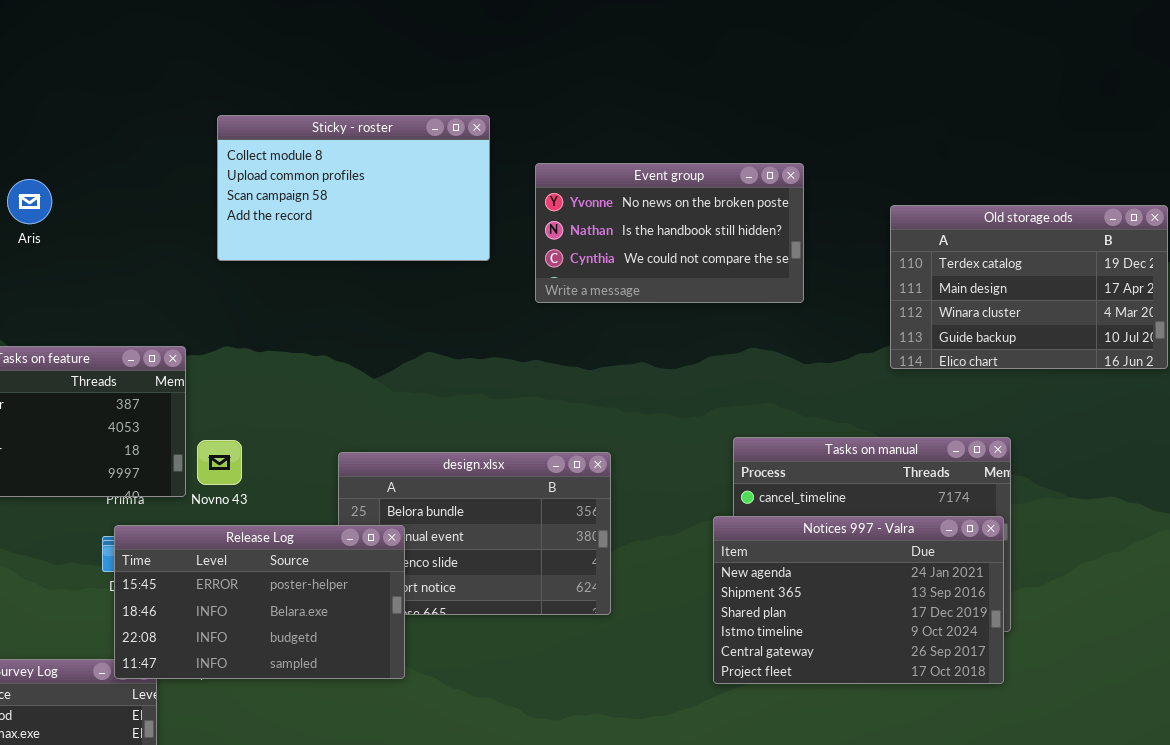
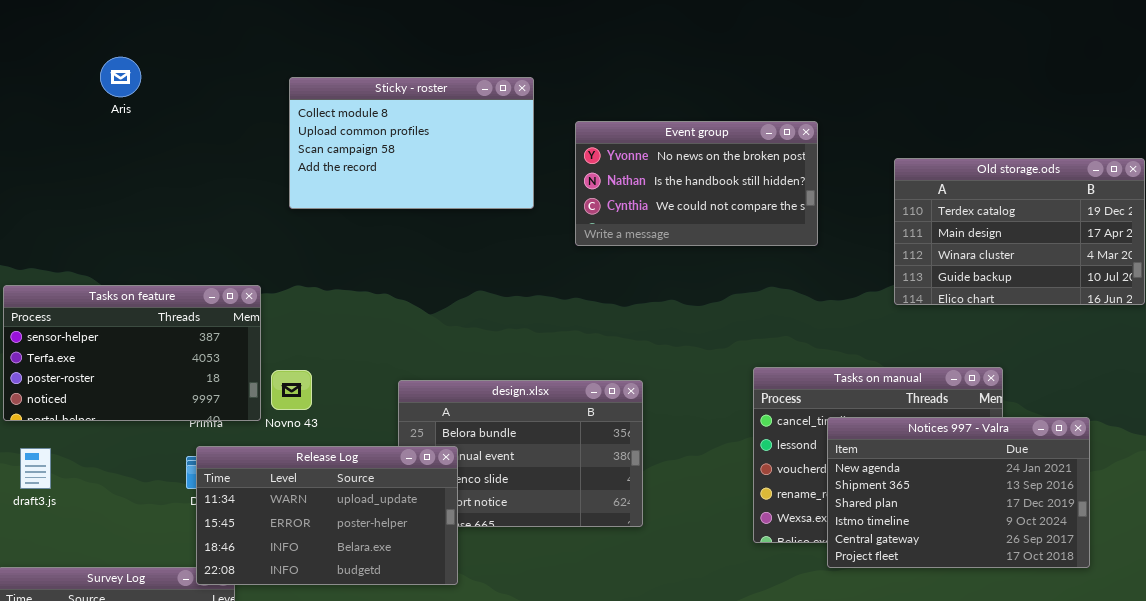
Aris: [7,179,52,224] -> [100,57,141,97], moved
Notices 997 - Valra: [713,516,1004,684] -> [827,417,1090,568], moved
Release Log: [114,525,405,679] -> [196,446,458,585], scrolled up 1 row

